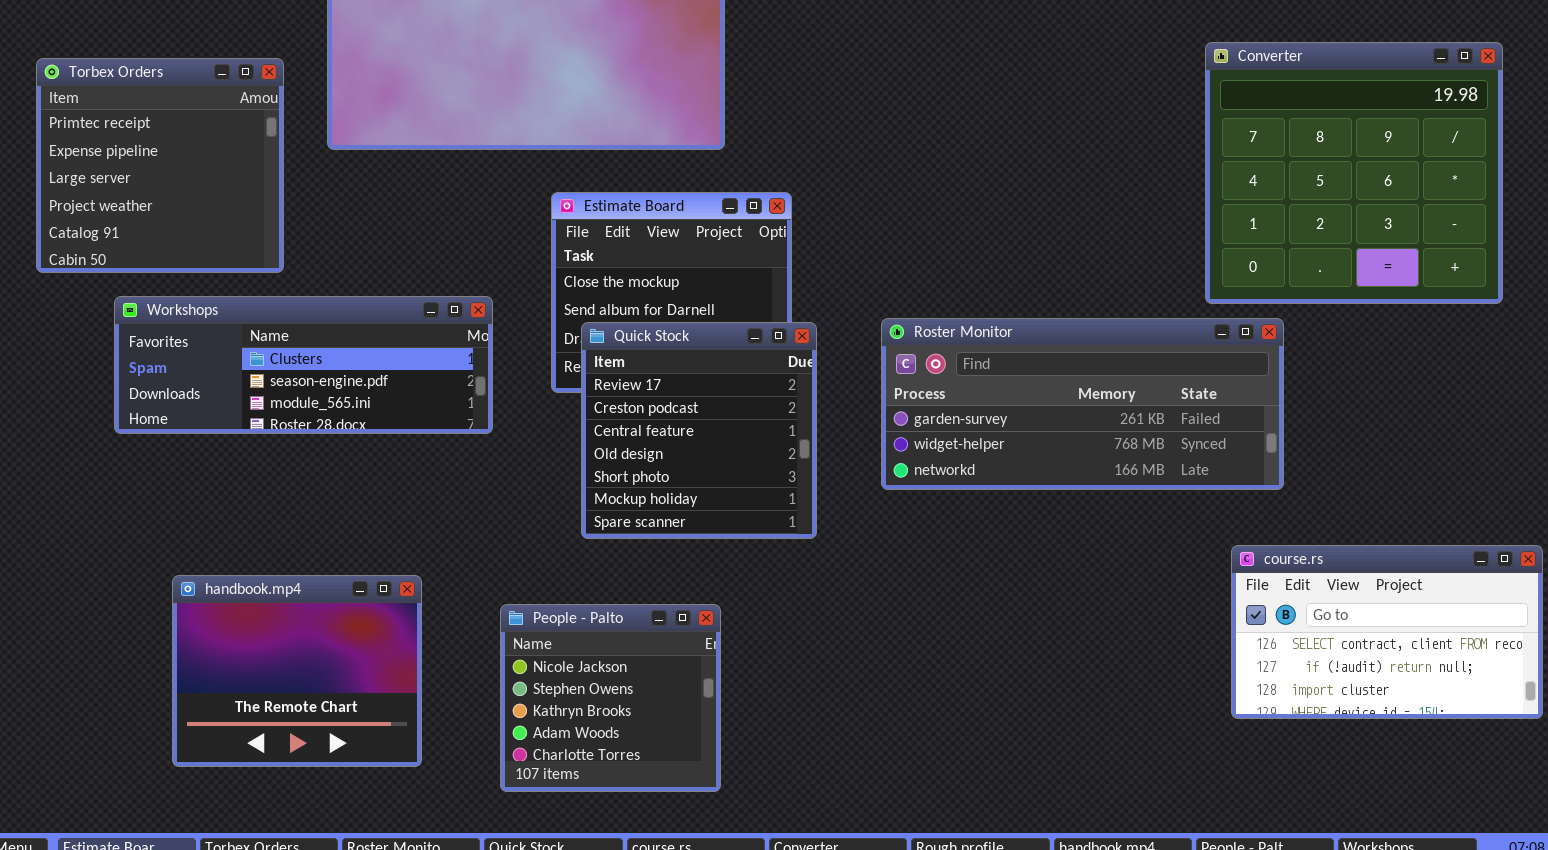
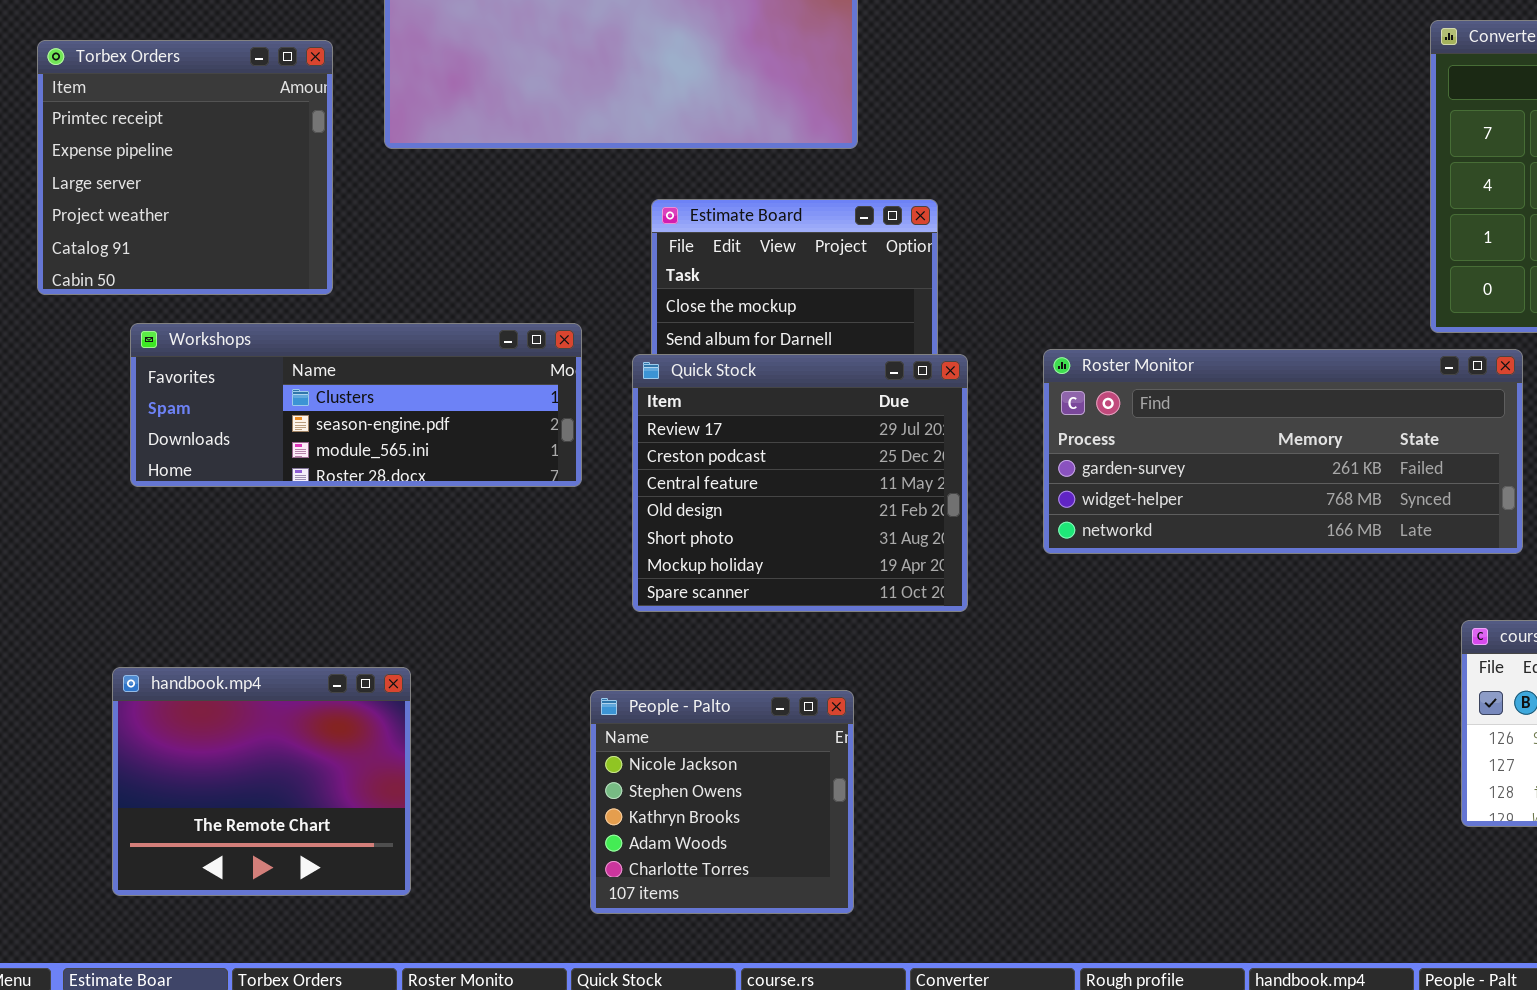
Quick Stock: [581,322,817,539] -> [632,354,968,612], resized
handbook.mp4: [172,575,422,767] -> [112,667,411,896], moved

